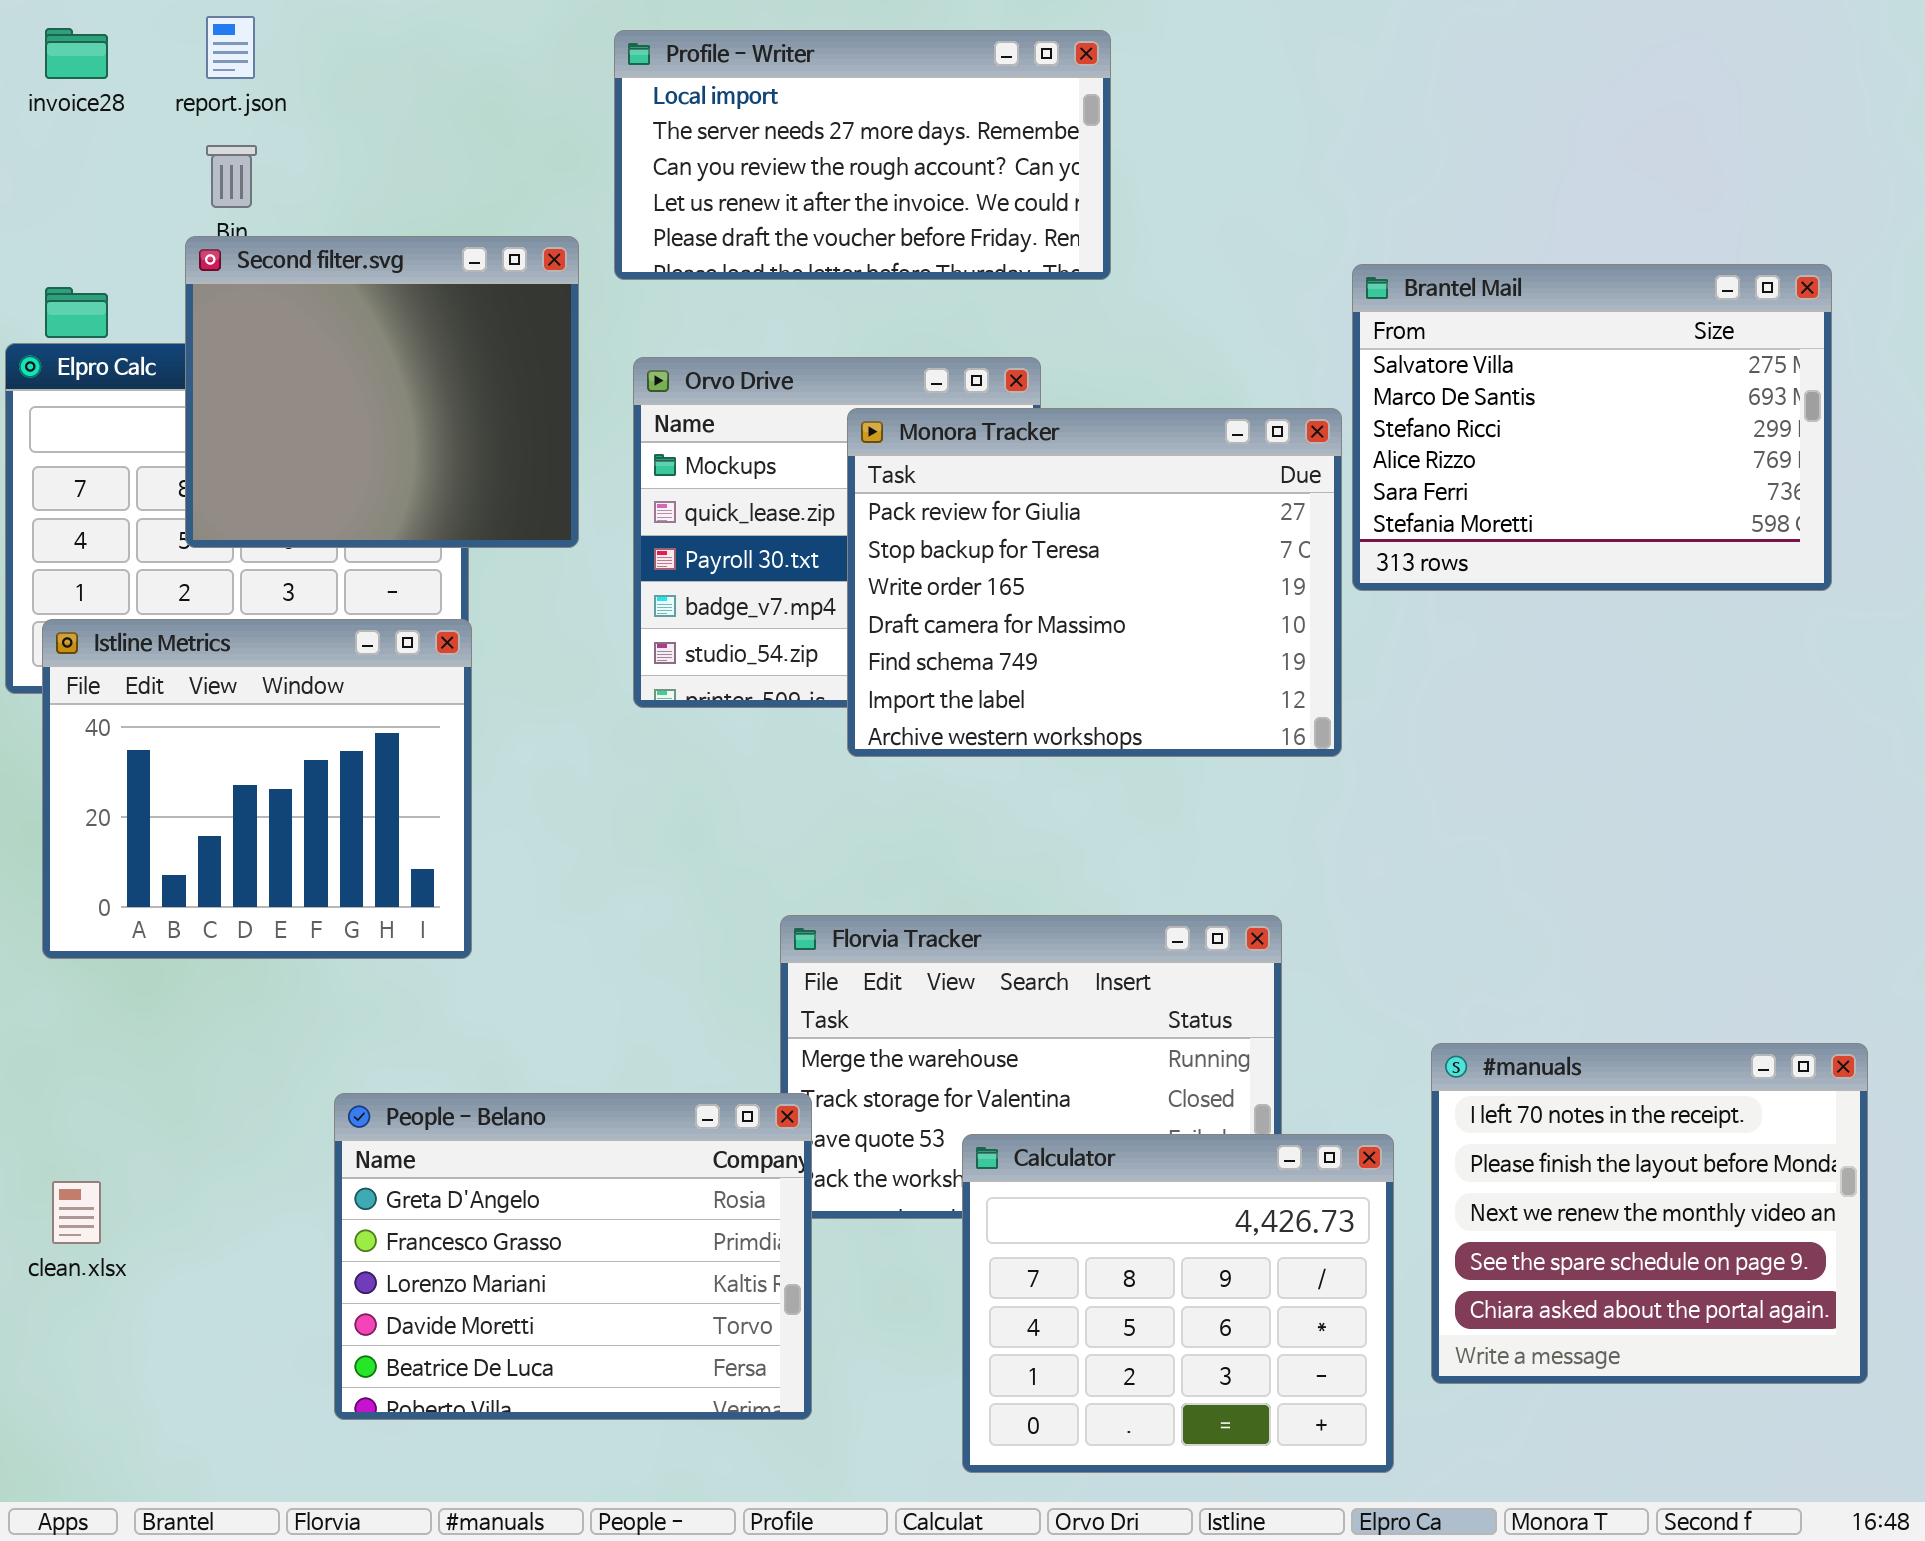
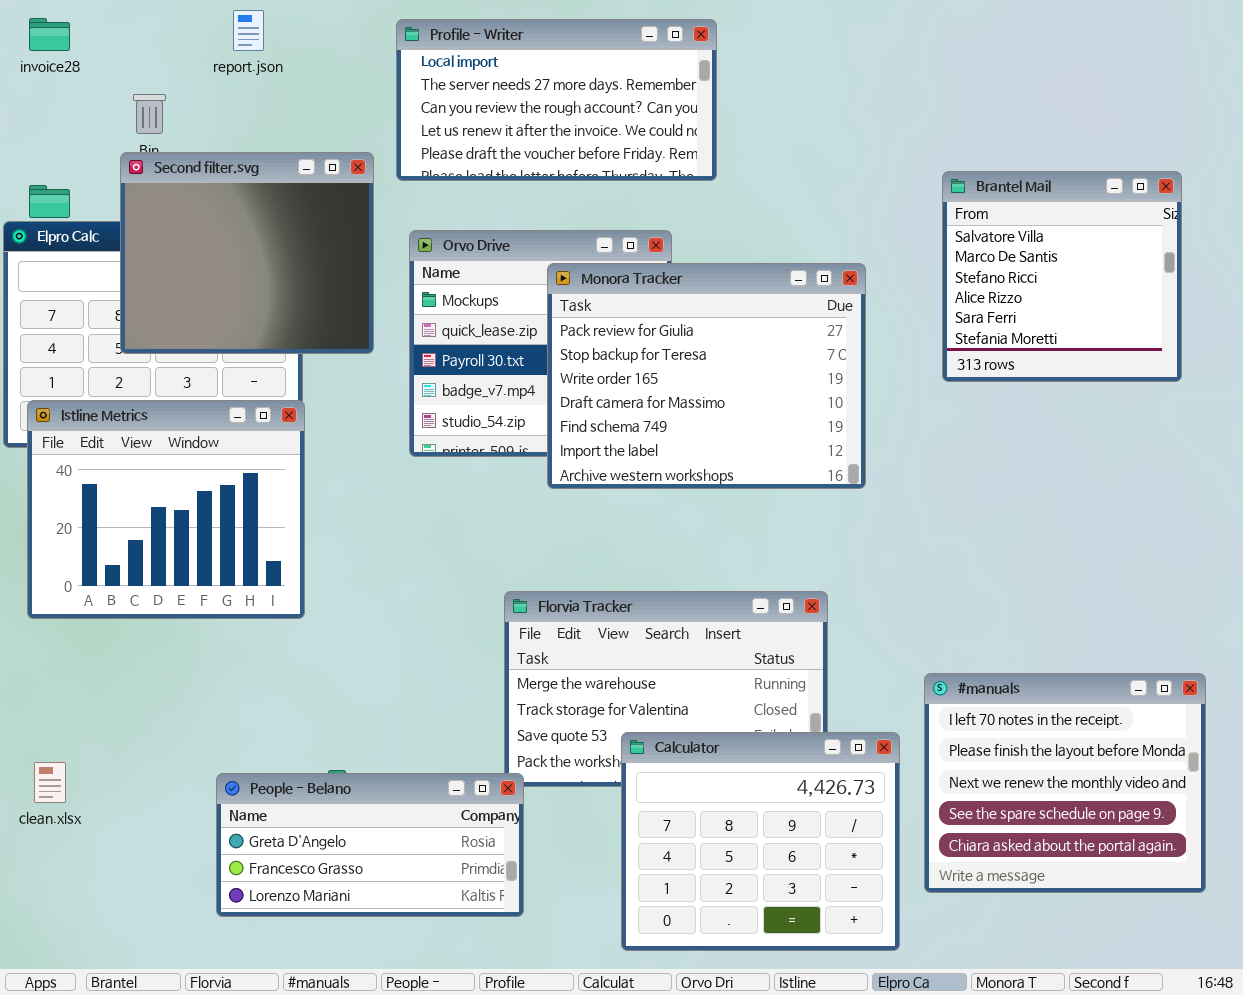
report.json: [206,16,255,79] -> [233,10,264,51], moved
Brantel Mail: [1352,264,1832,591] -> [942,171,1182,382], resized
People - Belano: [334,1093,812,1420] -> [216,773,524,917], resized

